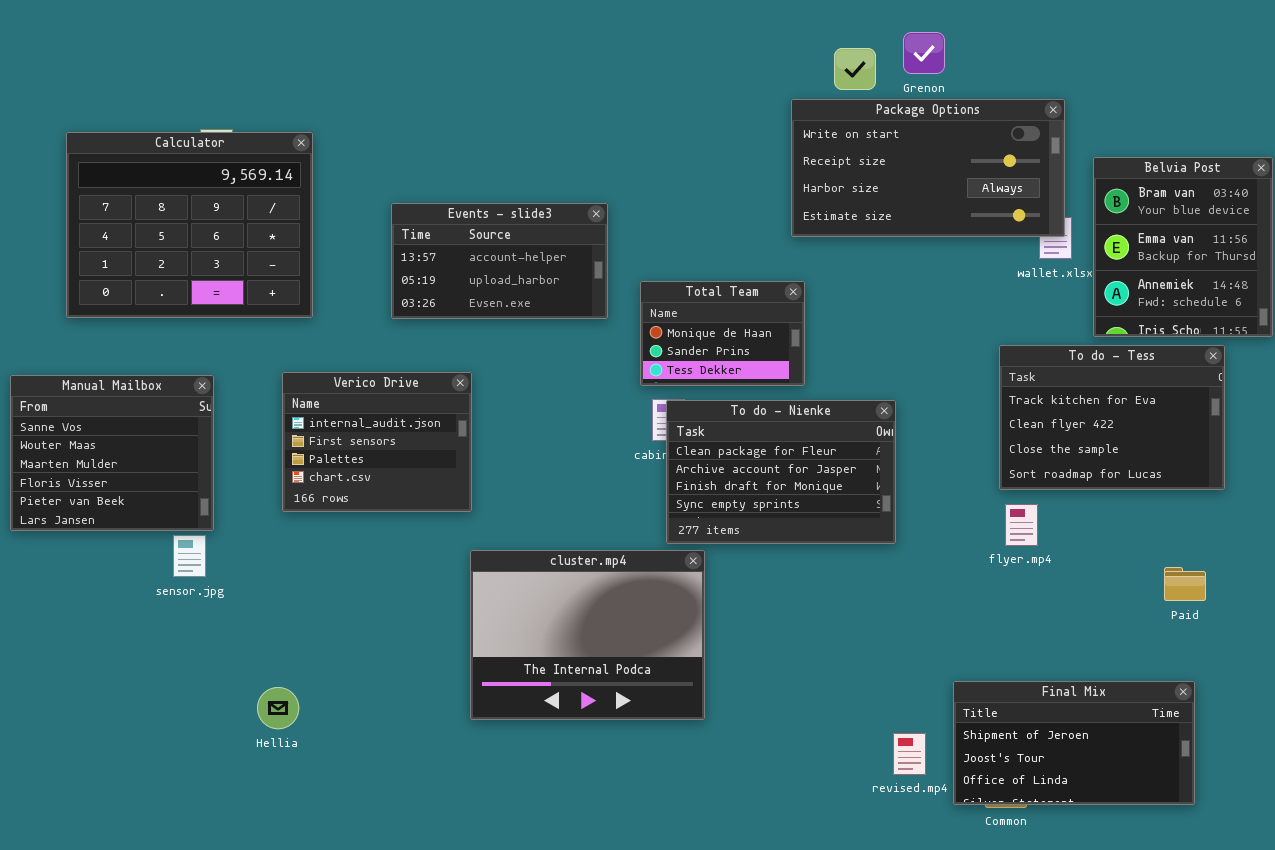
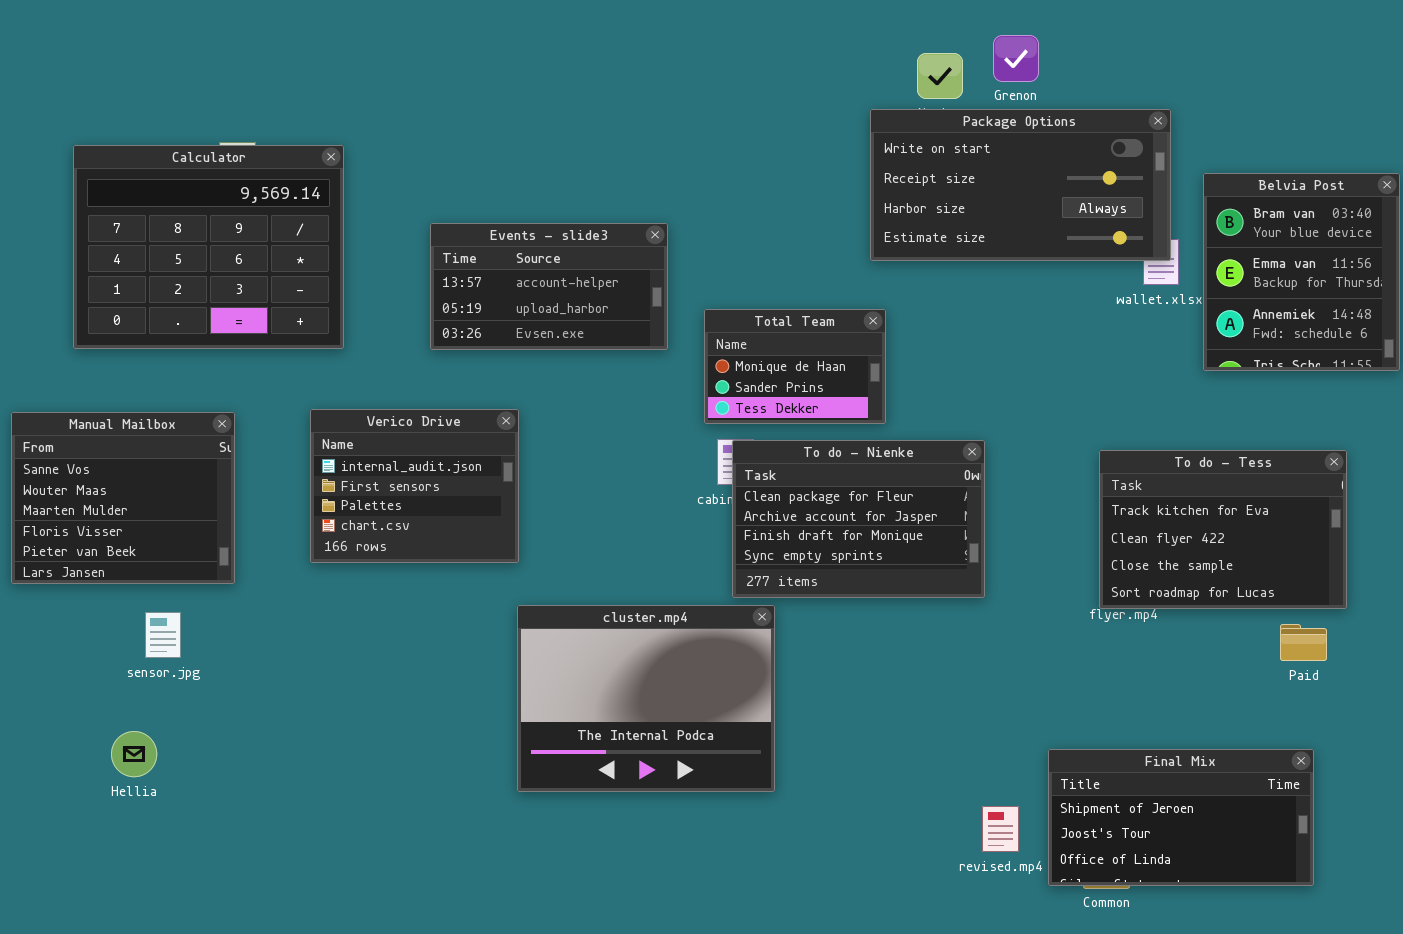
To do - Tess: [999,345,1225,490] -> [1099,450,1347,609], moved
sensor.jpg: [173,535,206,577] -> [145,612,181,658], moved
Hellia: [257,687,299,729] -> [111,731,157,777], moved

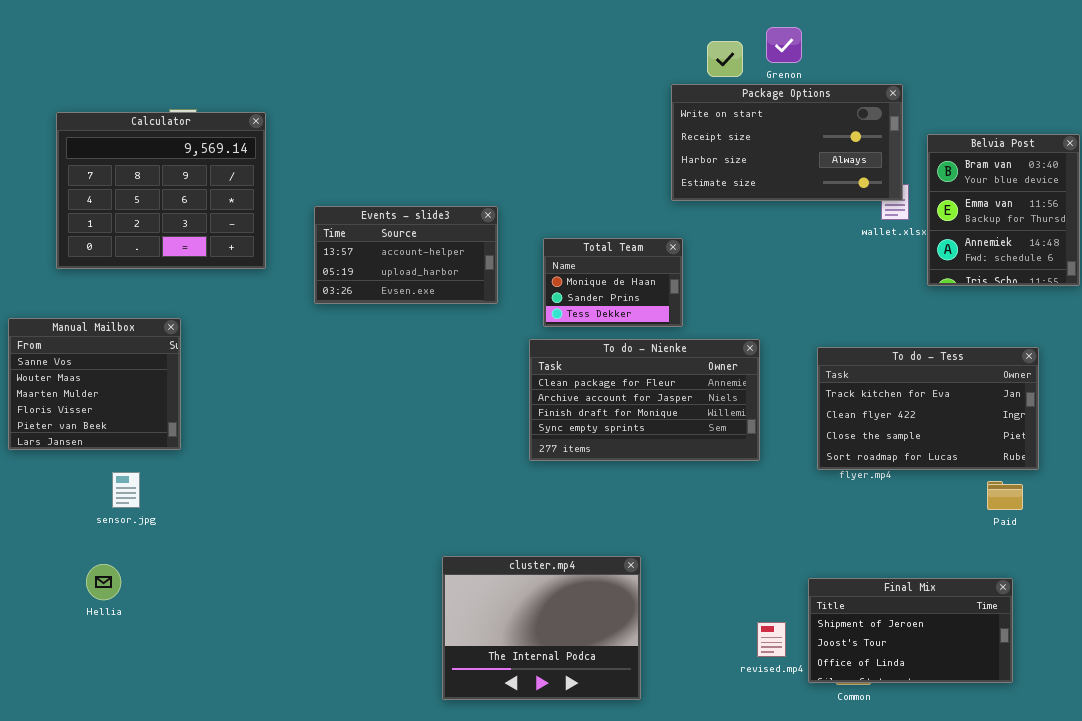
Events - slide3: [430,223,668,350] -> [314,206,498,304], moved
Verico Drive: [310,409,519,563] -> none, closed
To do - Nienke: [732,440,985,598] -> [529,339,760,461], resized
To do - Tess: [1099,450,1347,609] -> [817,347,1039,470], resized
cluster.mp4: [517,605,775,792] -> [442,556,641,700], moved

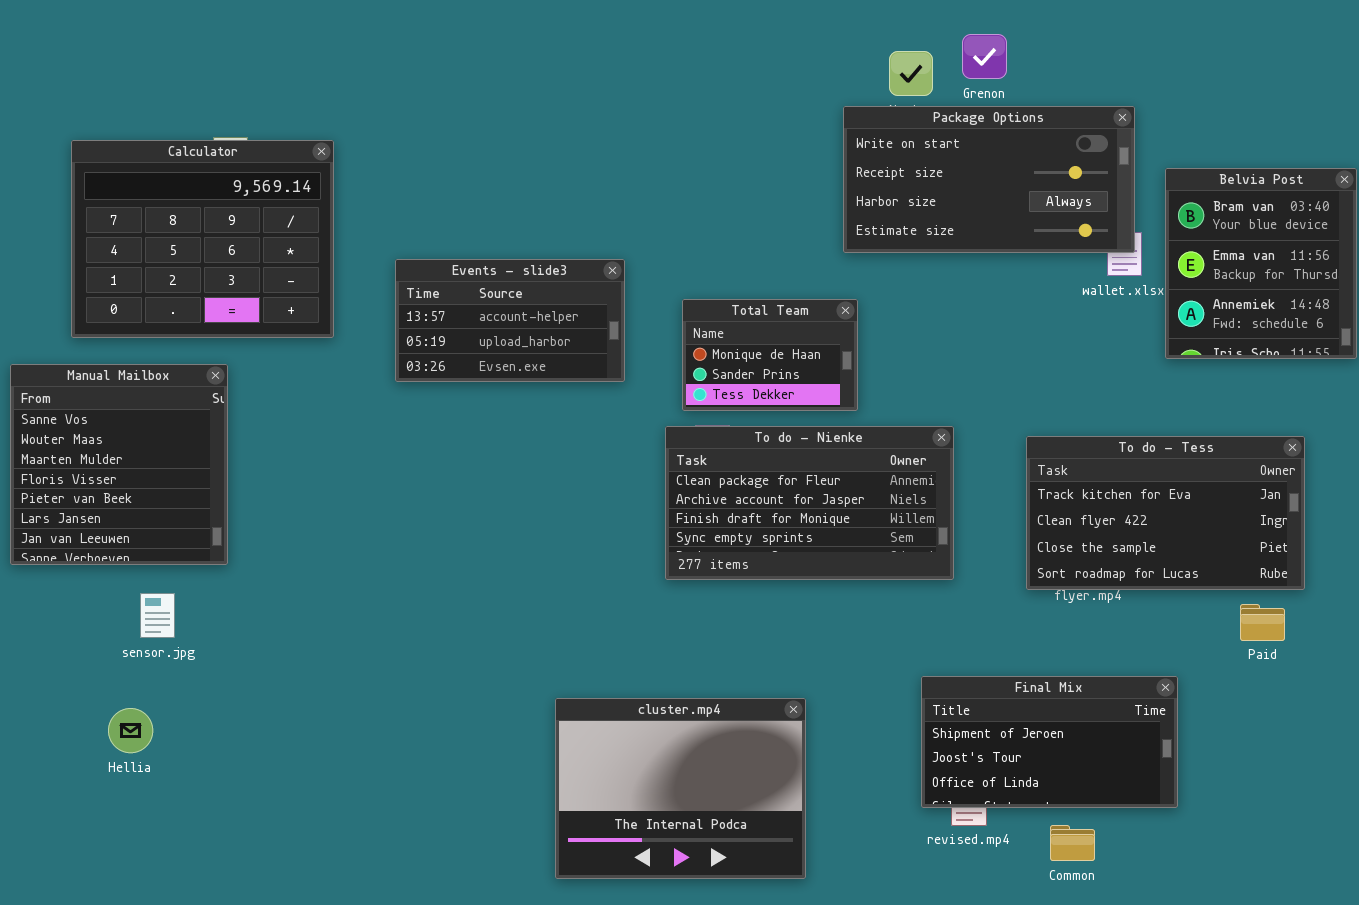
Manual Mailbox: [8,318,181,450] -> [10,364,228,565], resized
Final Mix: [808,578,1013,683] -> [921,676,1178,808], moved

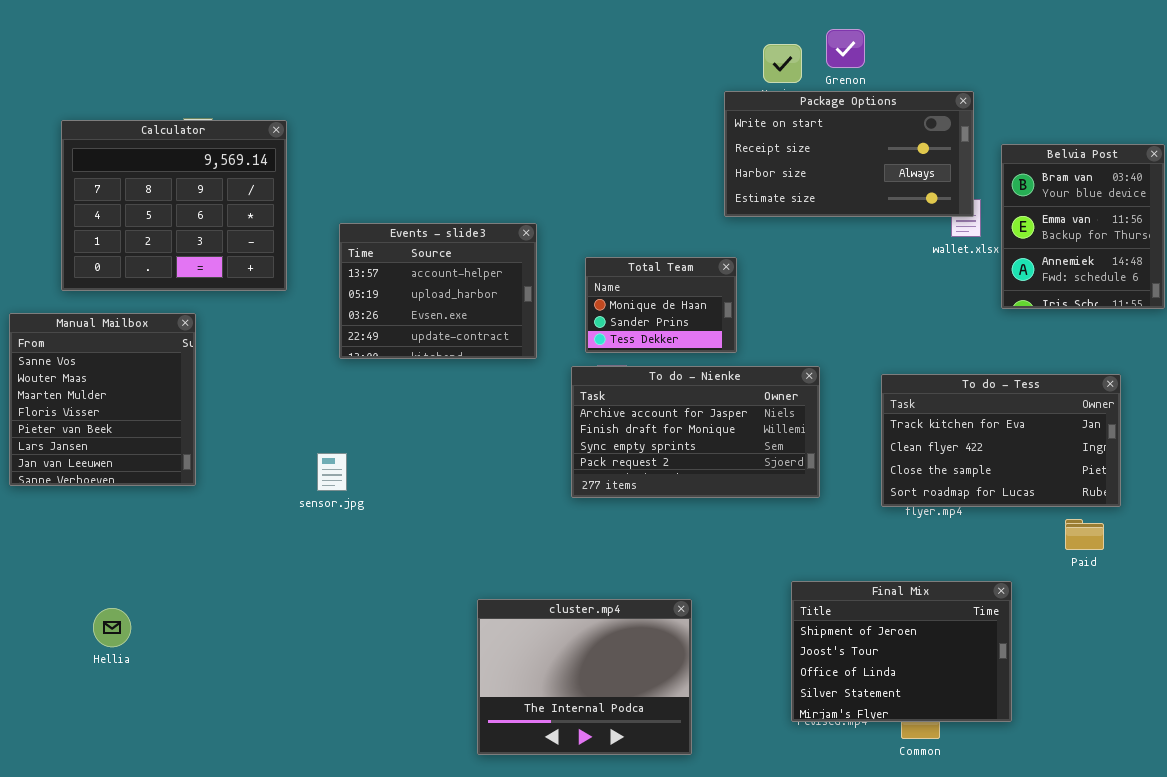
Events - slide3: [395,259,625,382] -> [339,223,537,359], resized
To do - Nienke: [665,426,954,580] -> [571,366,820,498], scrolled down 1 row
sensor.jpg: [140,593,175,638] -> [317,453,347,491], moved
Final Mix: [921,676,1178,808] -> [791,581,1012,722], resized

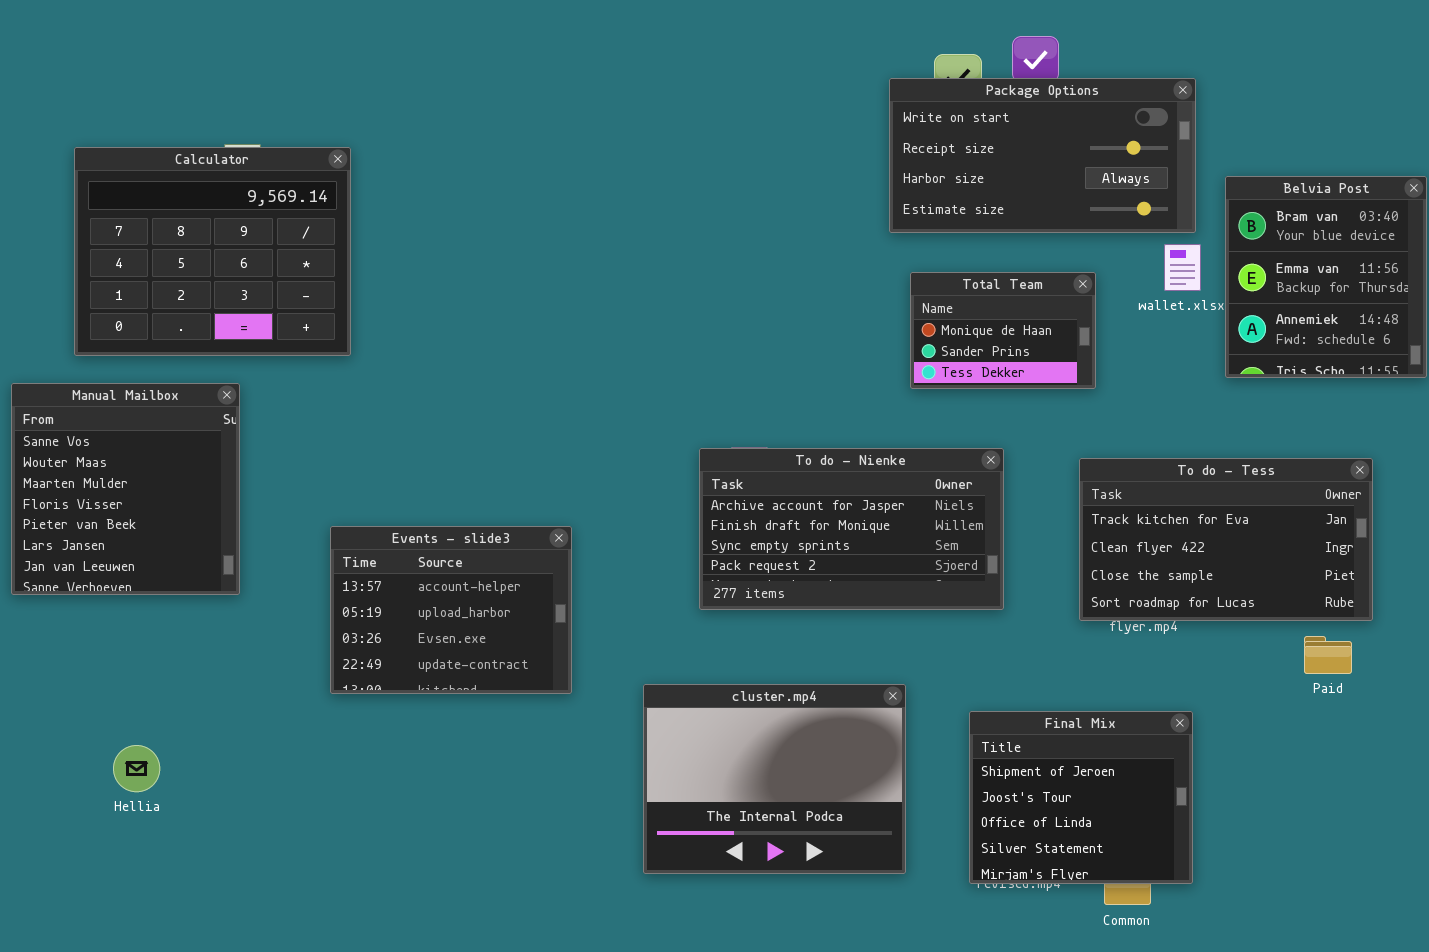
Package Options: [724,91,974,217] -> [889,78,1196,233], moved
Events - slide3: [339,223,537,359] -> [330,526,572,694], moved
Total Team: [585,257,737,353] -> [910,272,1096,389], moved
Final Mix: [791,581,1012,722] -> [969,711,1193,884], resized
cluster.mp4: [477,599,692,755] -> [643,684,906,874], moved

